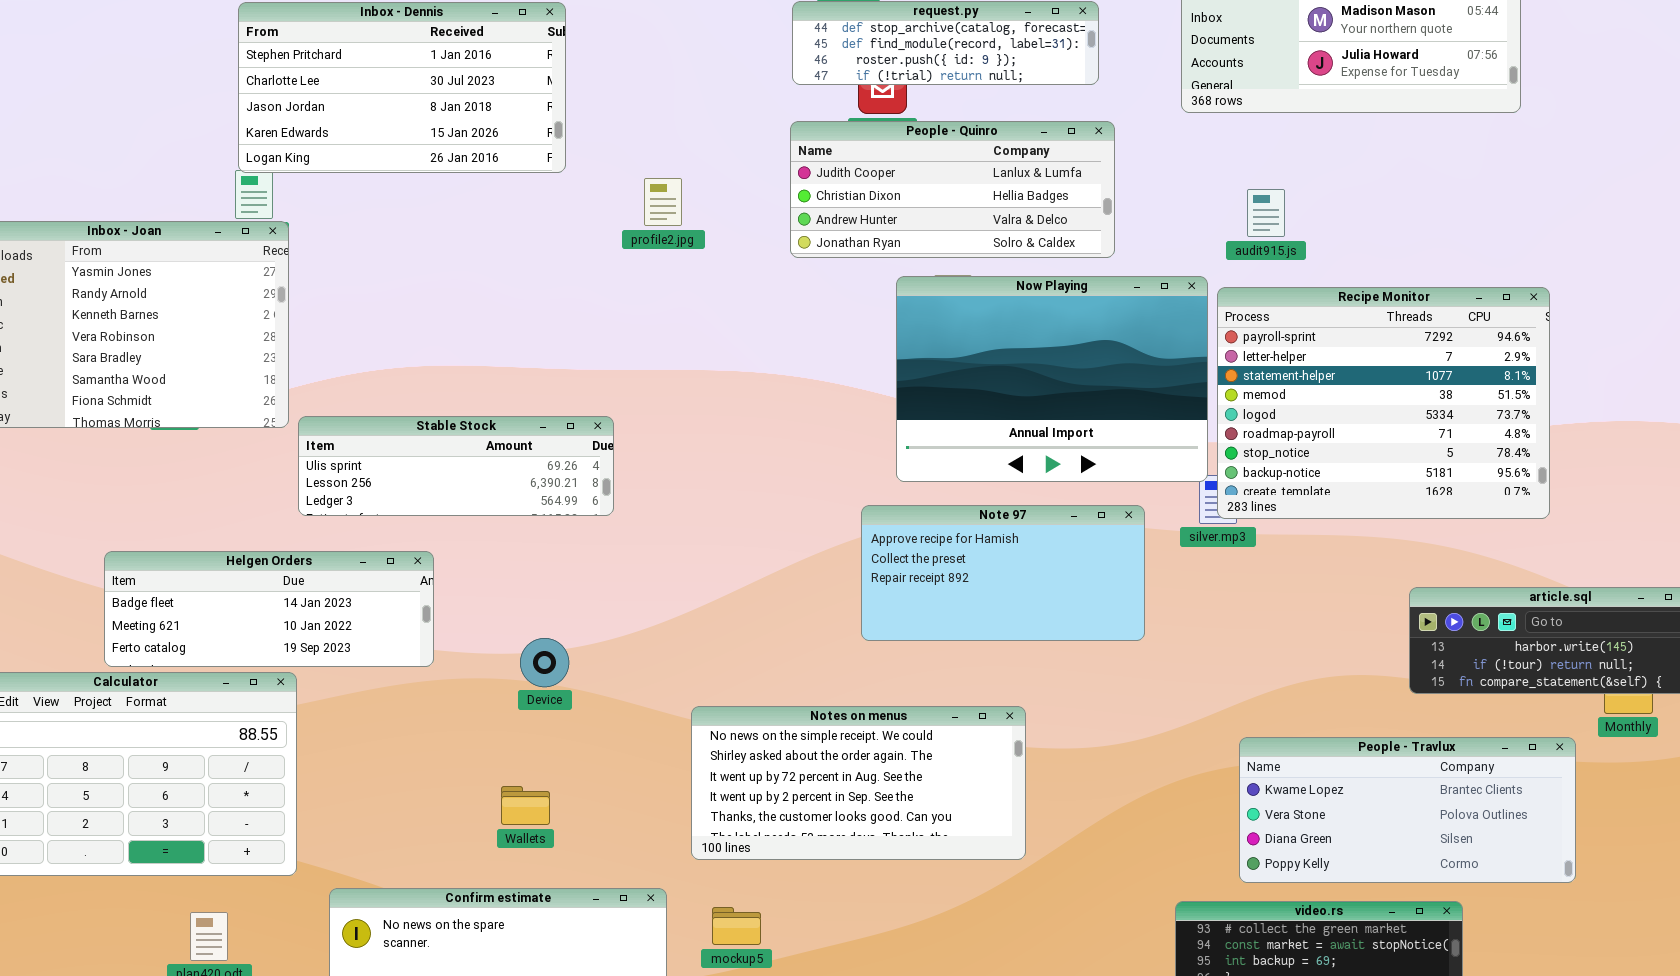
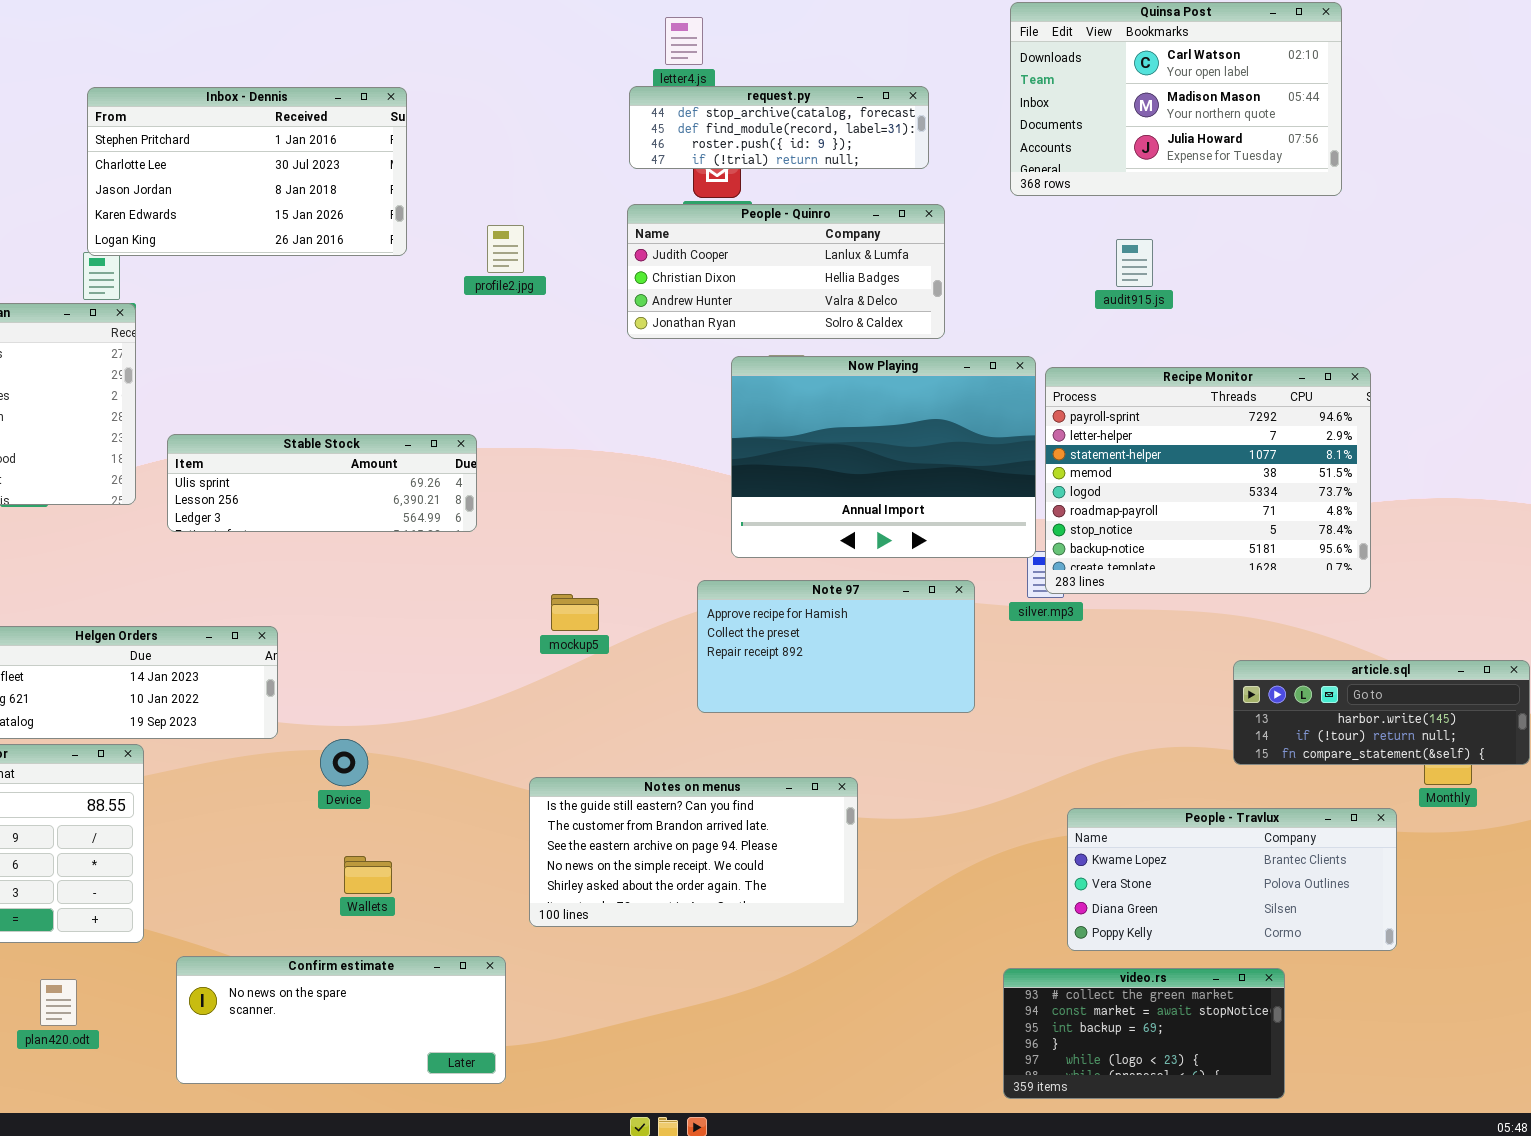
profile2.jpg: [644,178,682,226] -> [487,225,524,273], moved
audit915.js: [1247,189,1285,237] -> [1116,239,1153,287], moved
Stable Stock: [298,416,614,516] -> [167,434,477,532], moved
Device: [520,638,569,687] -> [320,739,368,786], moved
Notes on menus: [691,706,1026,860] -> [529,777,858,927], scrolled up 3 rows
mockup5: [712,907,761,945] -> [551,594,599,631], moved

